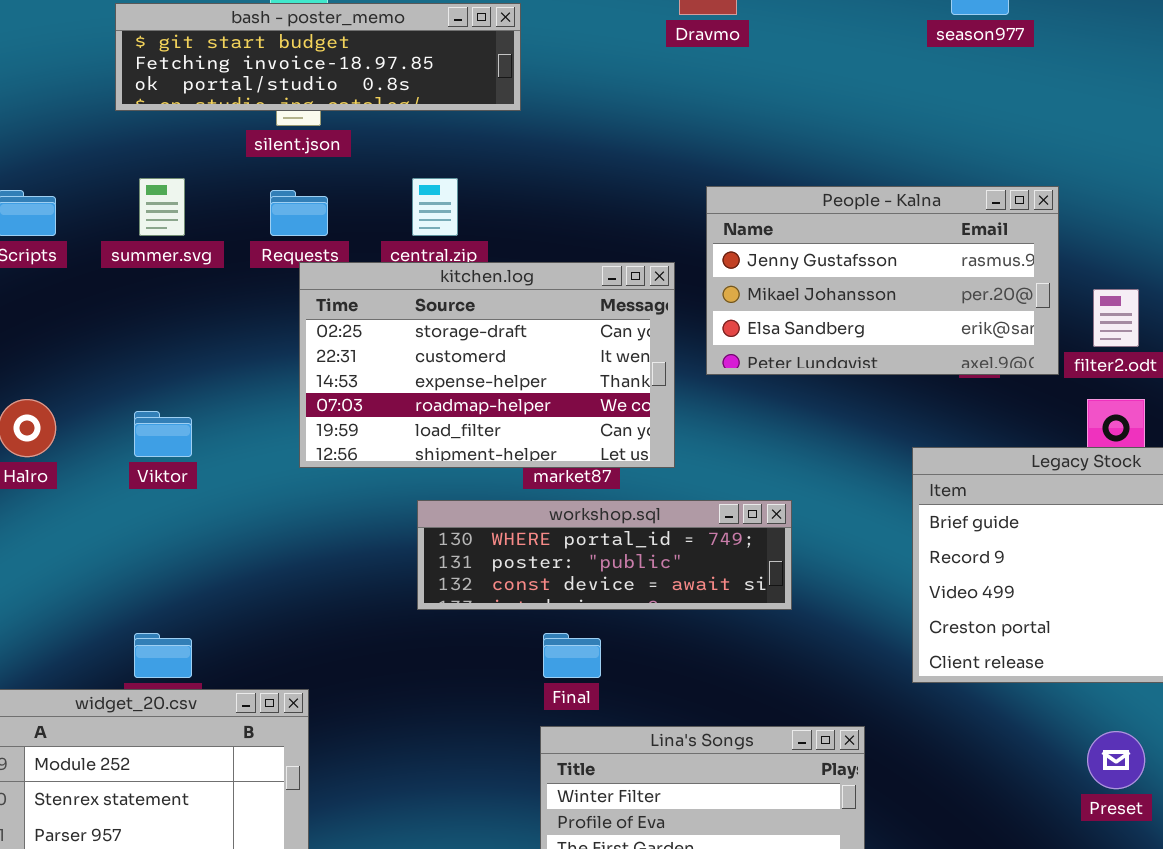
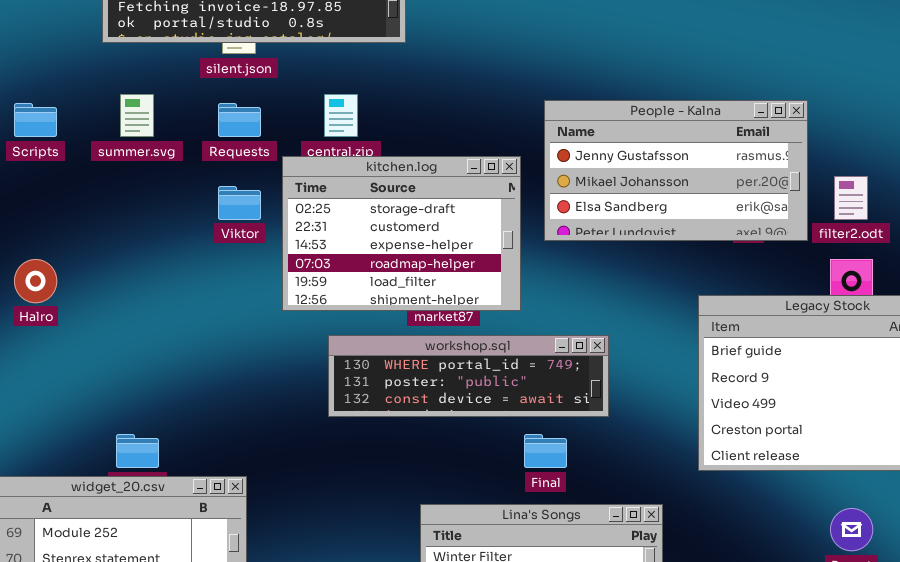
kitchen.log: [299,262,675,468] -> [282,156,521,311], resized
Viktor: [134,411,192,457] -> [218,186,261,220], moved
Final: [543,633,601,678] -> [524,434,567,468], moved

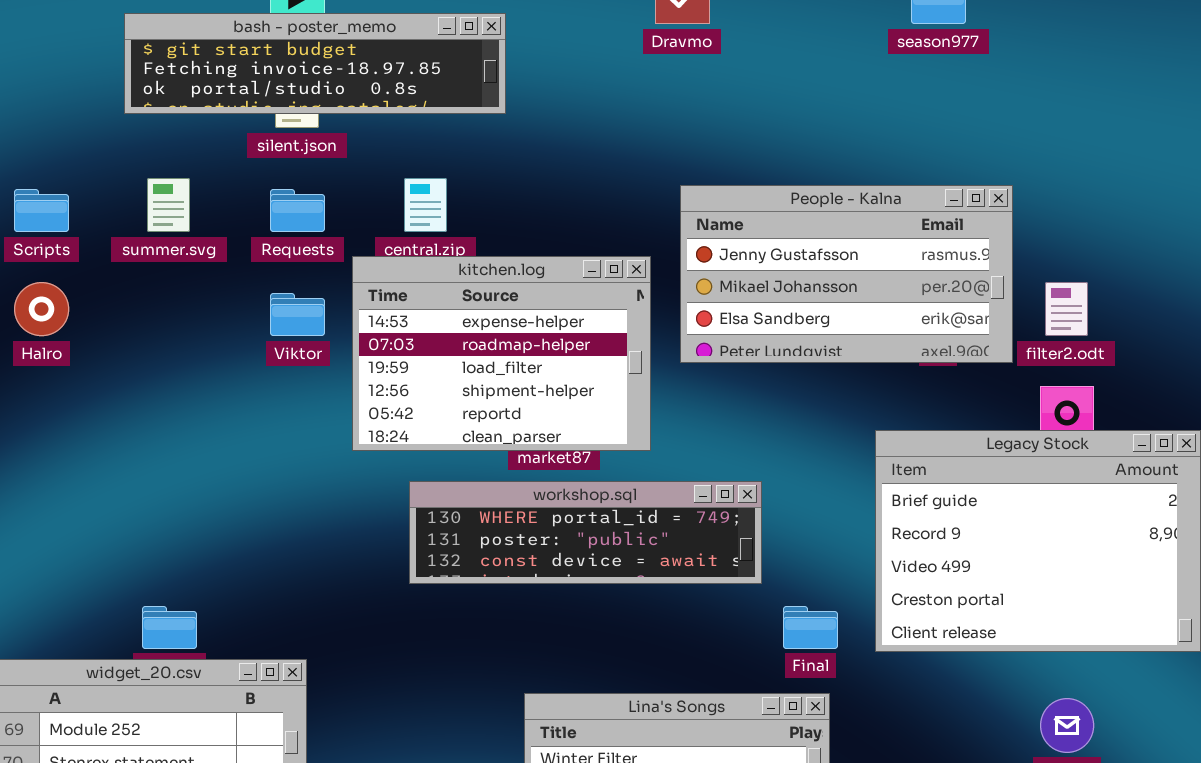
kitchen.log: [282,156,521,311] -> [352,256,651,451], scrolled down 2 rows
Halro: [14,259,57,303] -> [14,282,69,336], moved
Final: [524,434,567,468] -> [783,606,838,649], moved

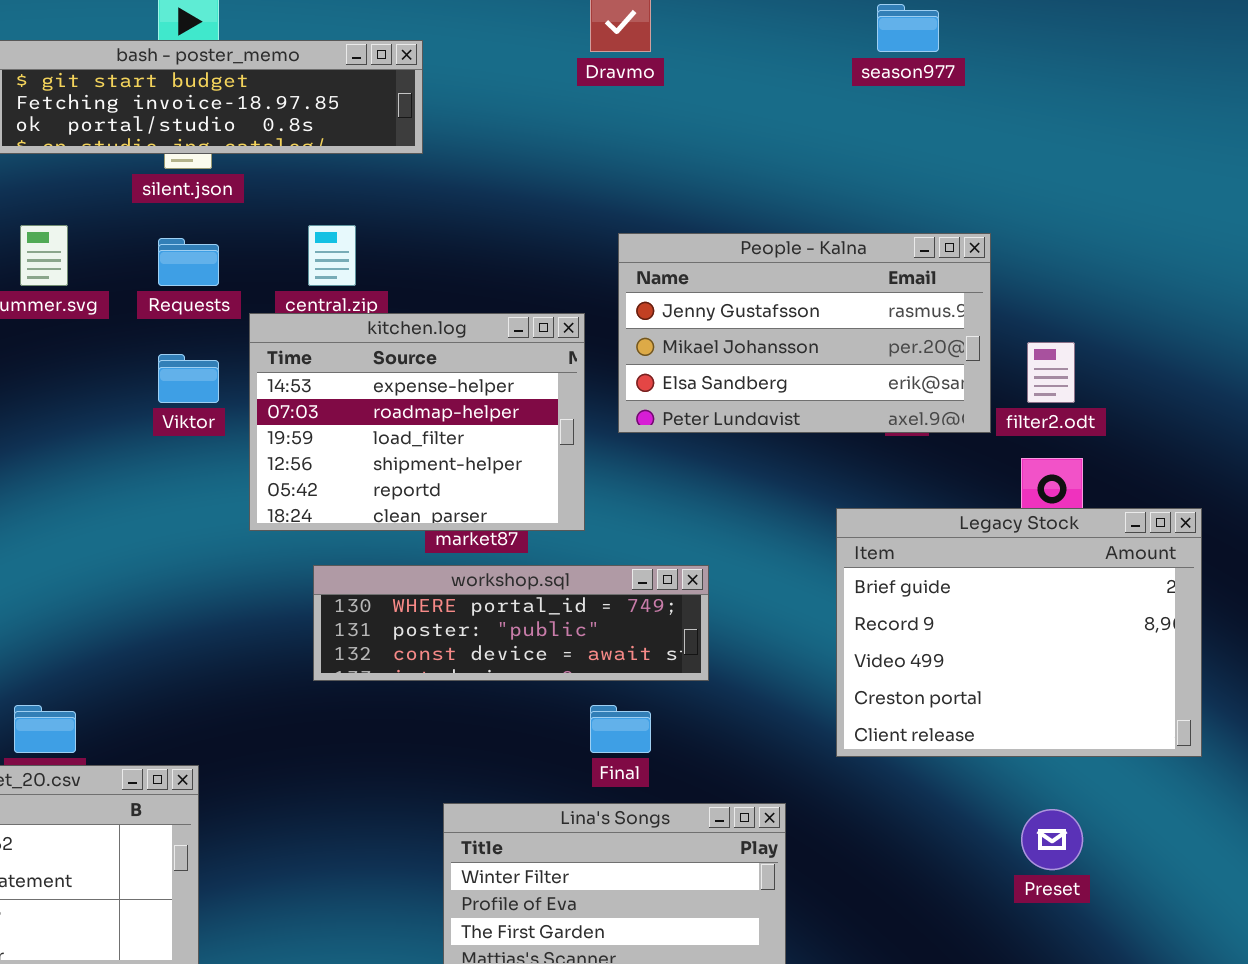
Final: [783,606,838,649] -> [590,705,651,753], moved

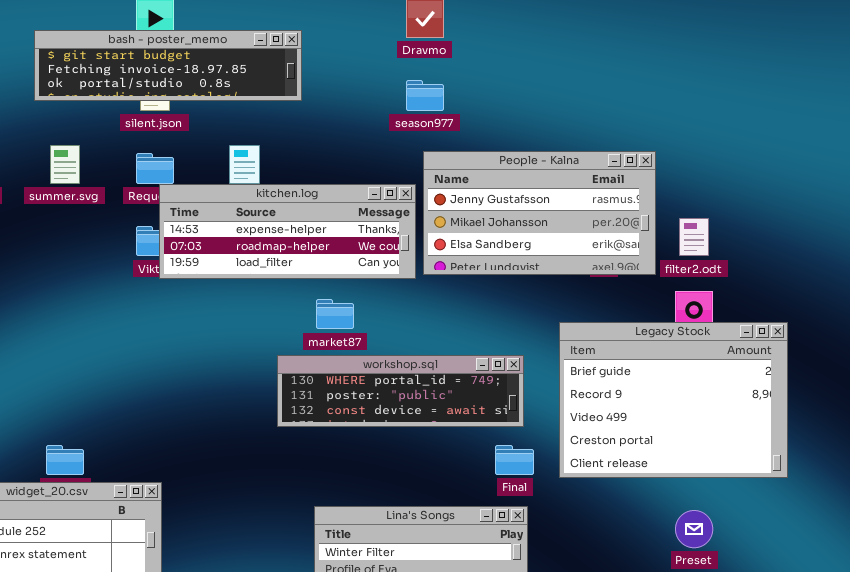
season977: [877,4,939,52] -> [406,80,444,111], moved
kitchen.log: [249,313,585,531] -> [159,184,416,279], moved, resized
workshop.sql: [313,565,709,681] -> [277,355,524,427], moved
Final: [590,705,651,753] -> [495,445,534,475], moved

